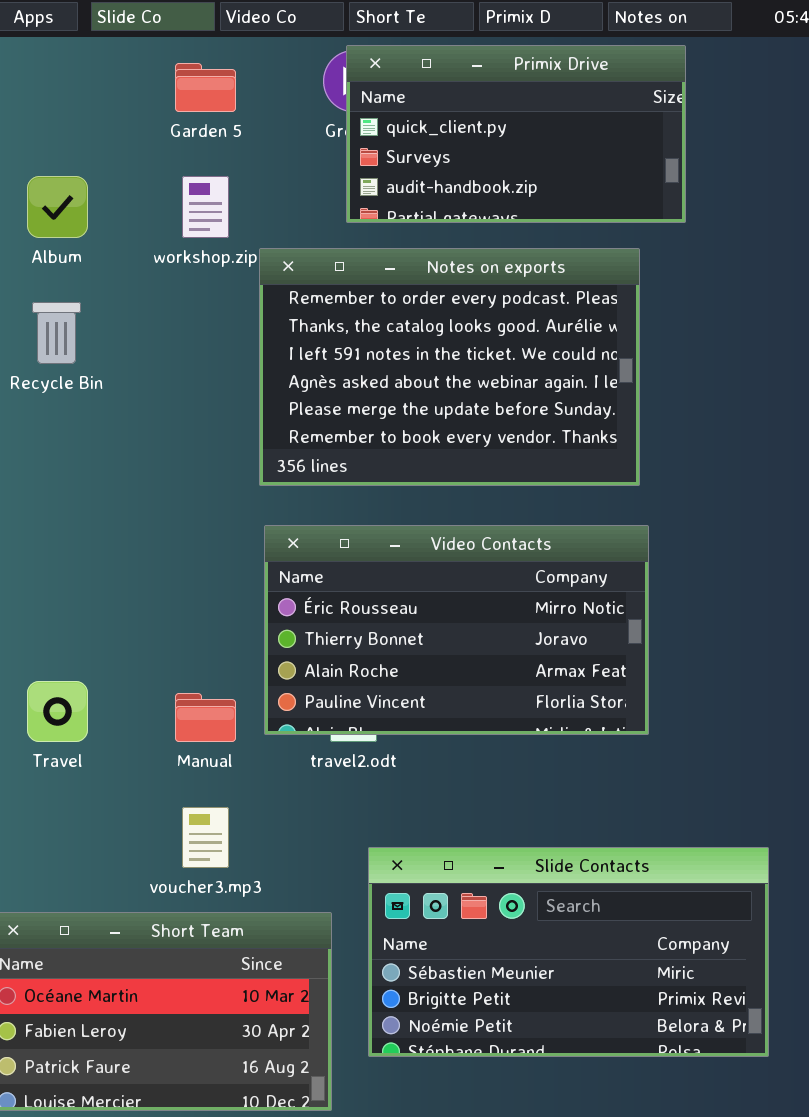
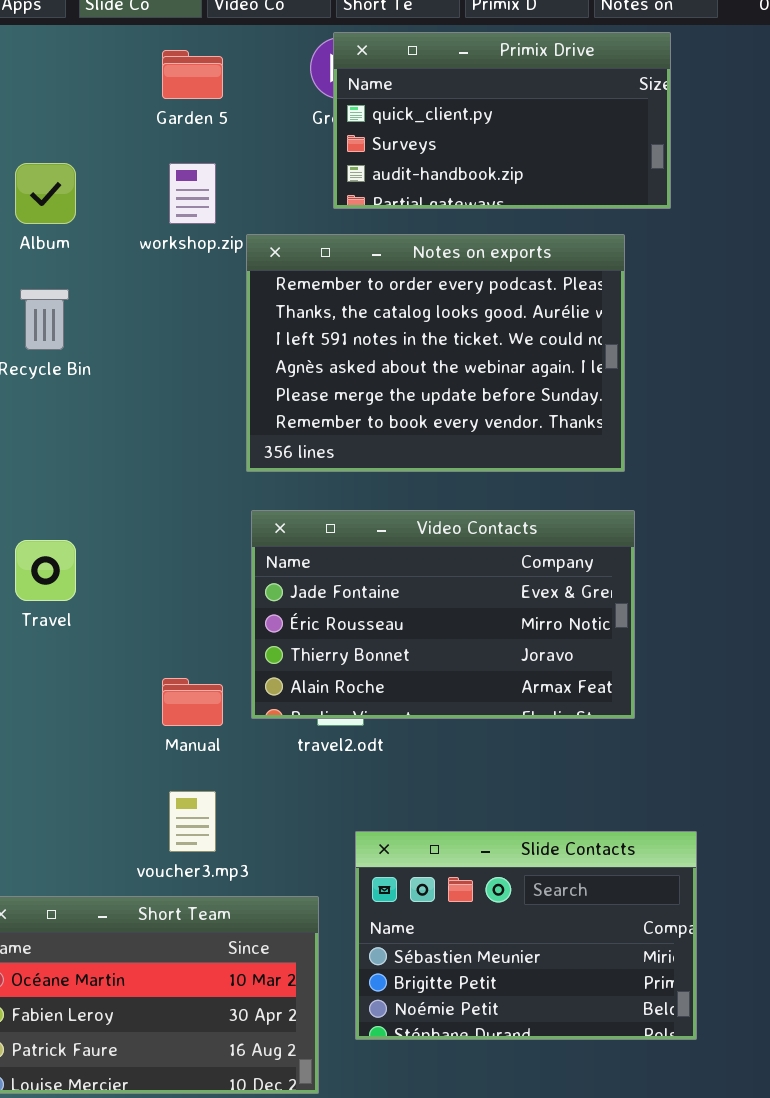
Video Contacts: [264,525,649,735] -> [251,510,635,719], scrolled up 1 row
Travel: [27,681,88,742] -> [15,540,76,601], moved
Slide Contacts: [368,847,769,1057] -> [355,831,697,1040], resized

